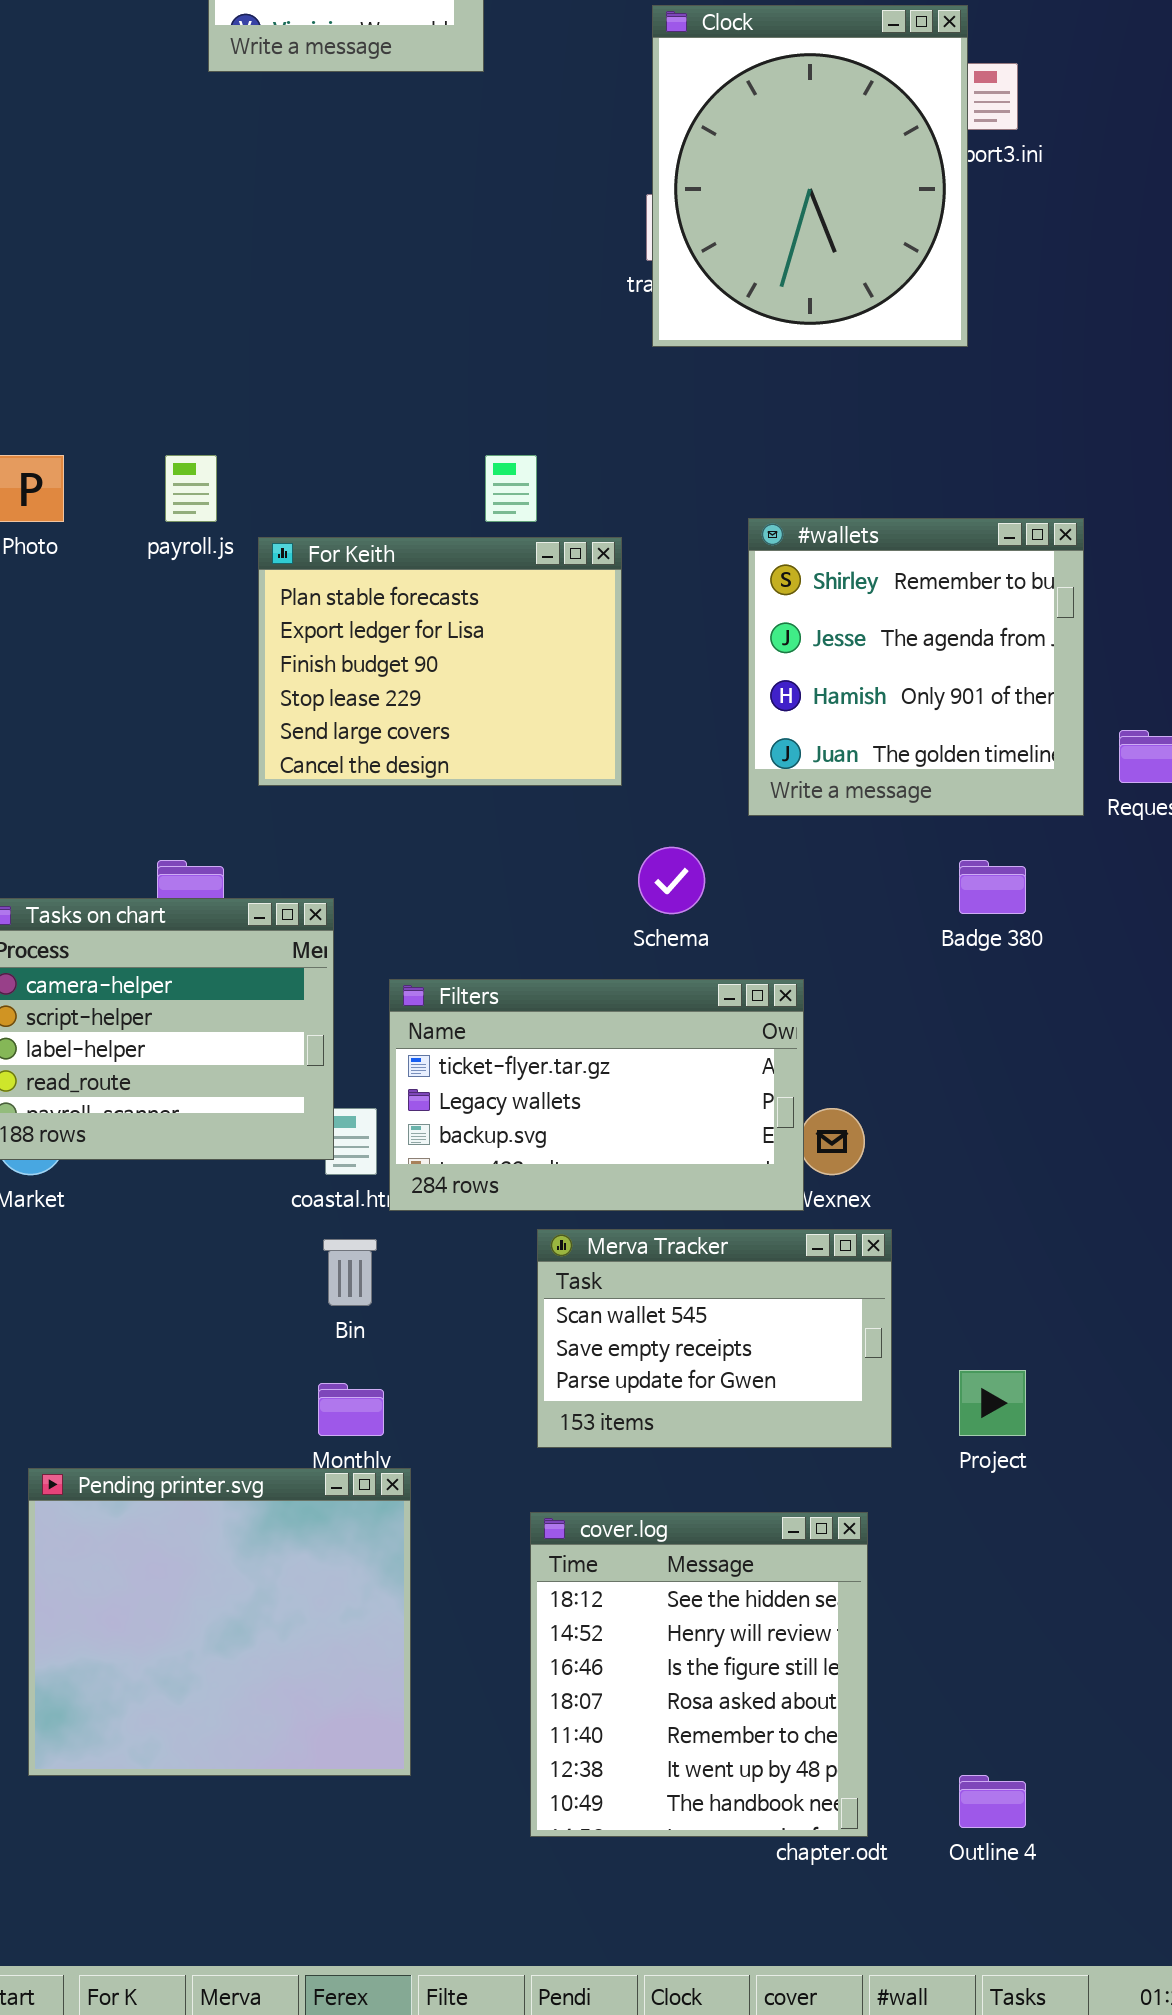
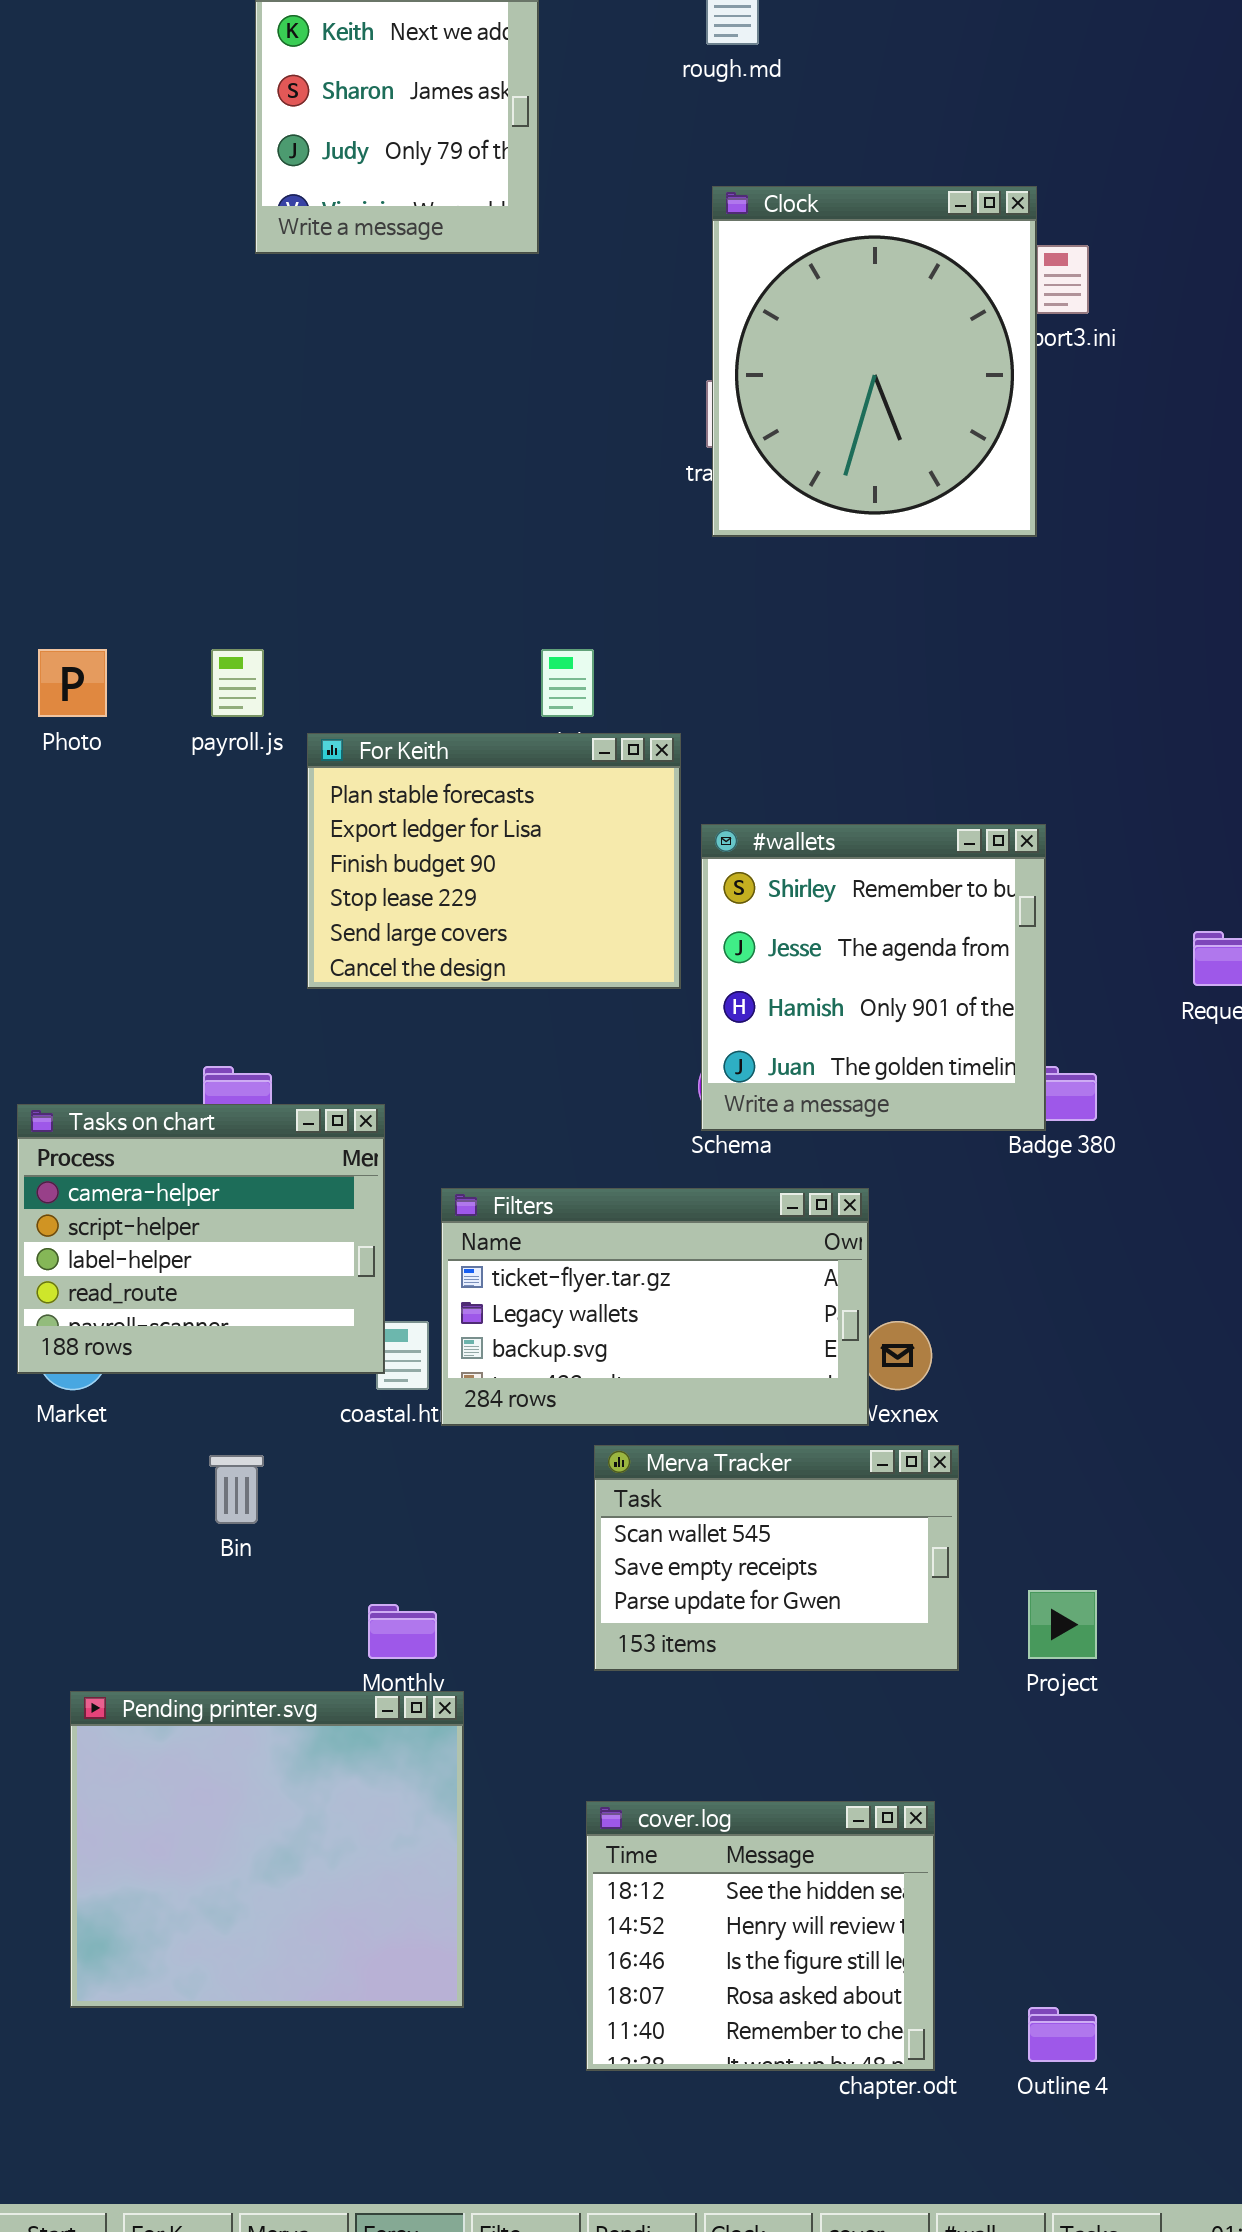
#wallets: [748,518,1084,816] -> [701,824,1046,1131], moved
Bin: [323,1239,377,1306] -> [209,1455,264,1524], moved
cover.log: [530,1512,868,1837] -> [586,1801,935,2071], resized

